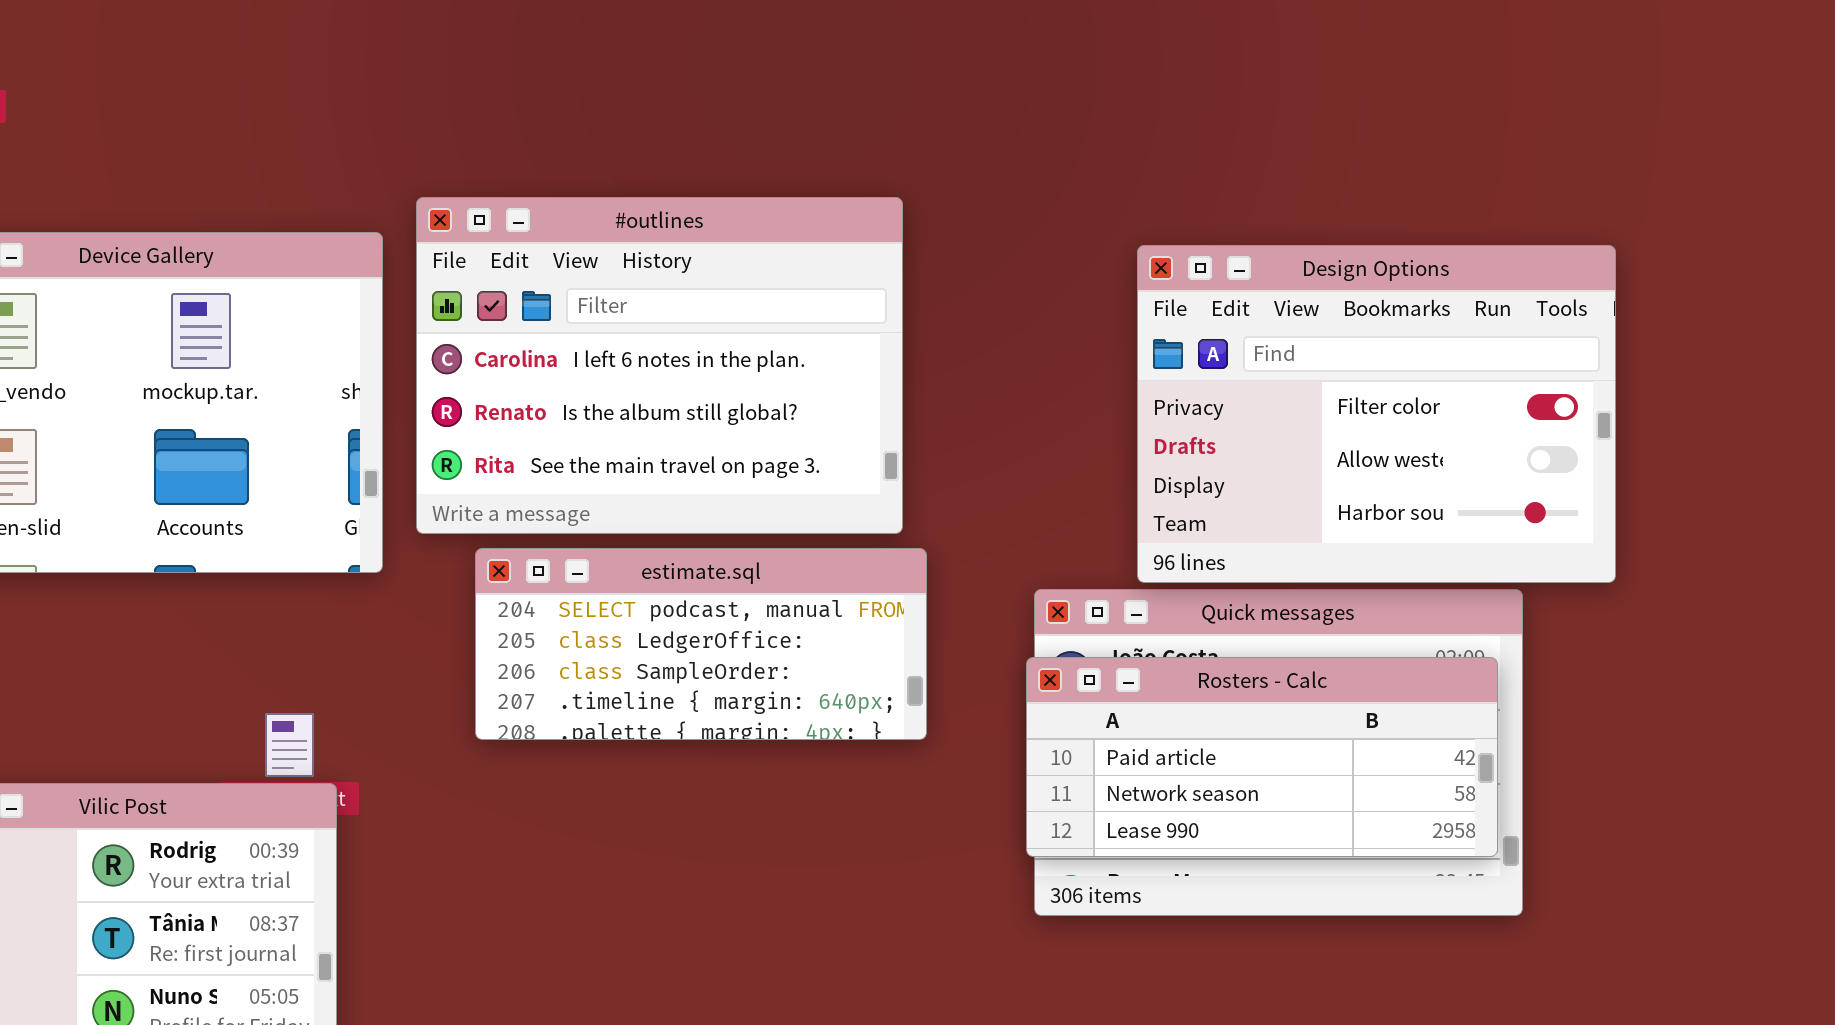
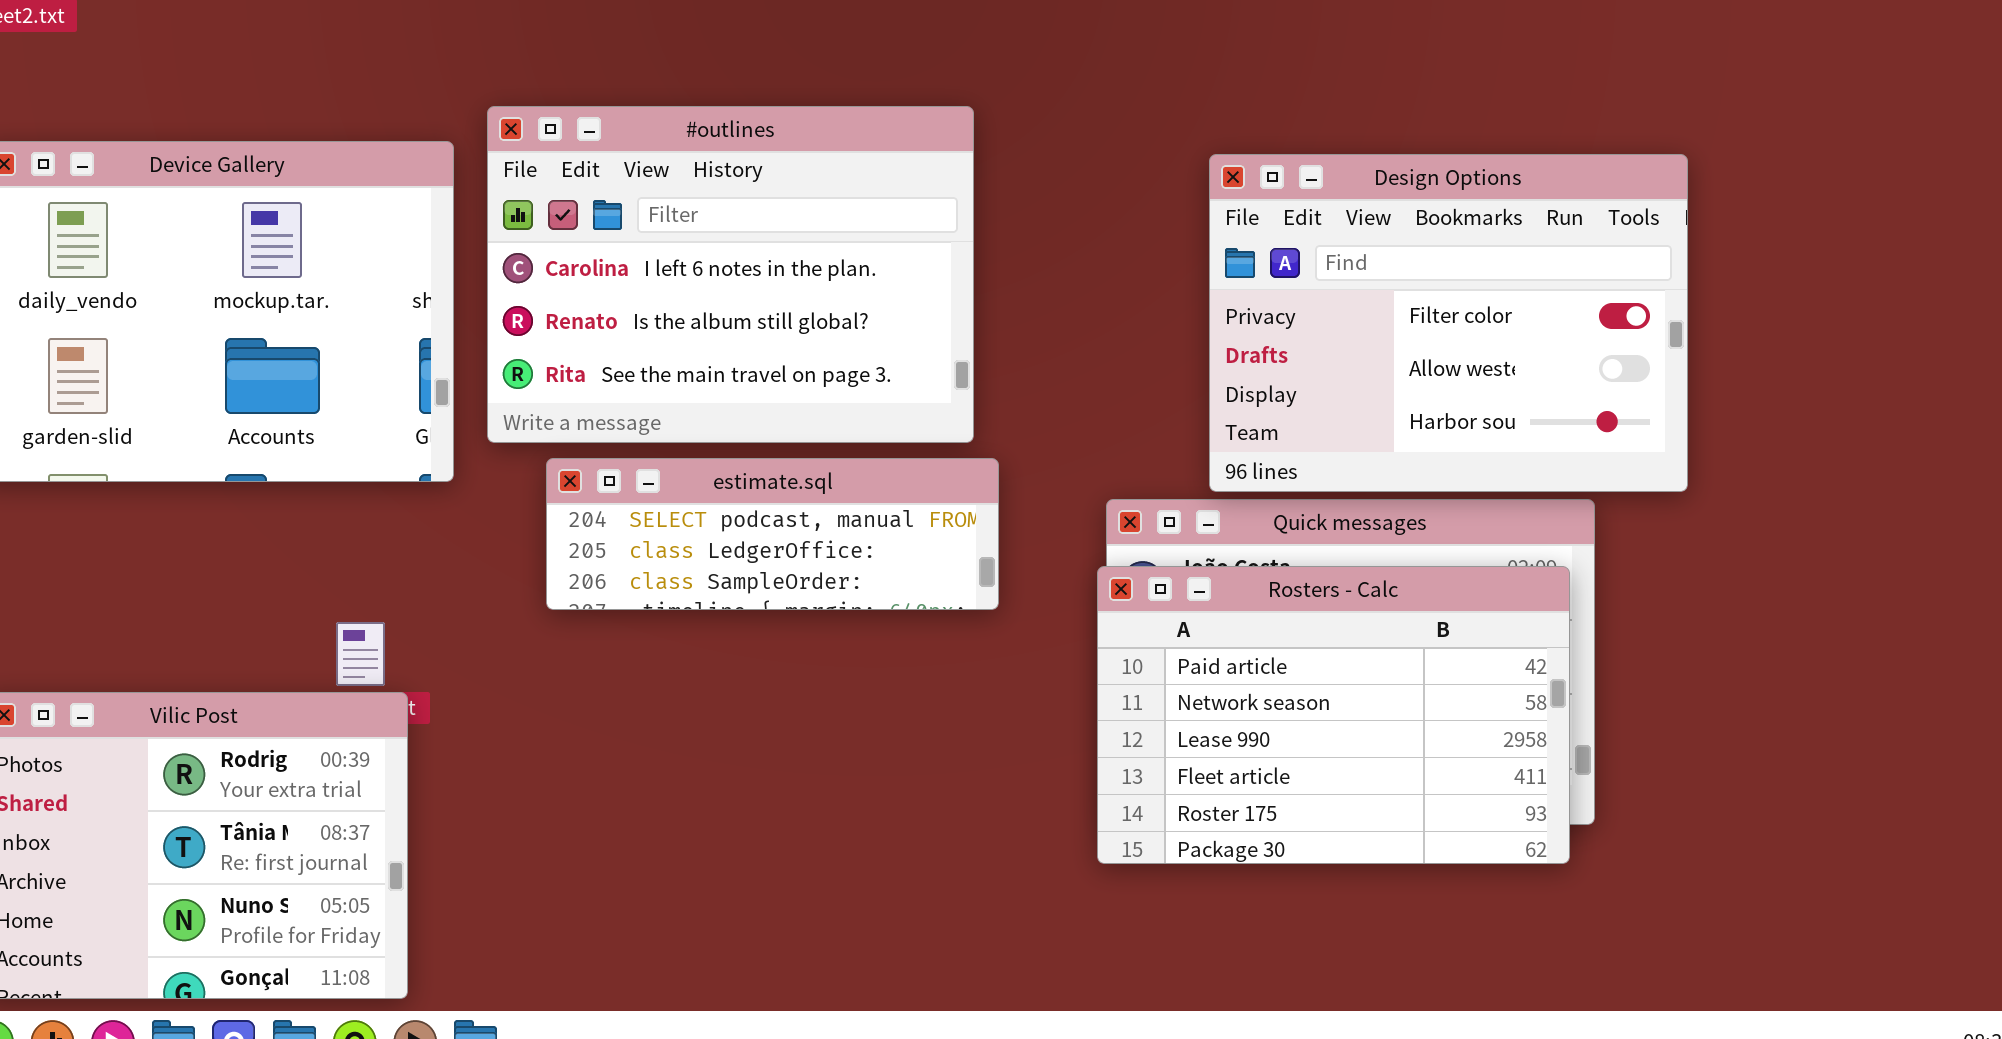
estimate.sql: [475,548,927,740] -> [546,458,999,610], resized
Rosters - Calc: [1026,657,1498,857] -> [1097,566,1570,864], resized

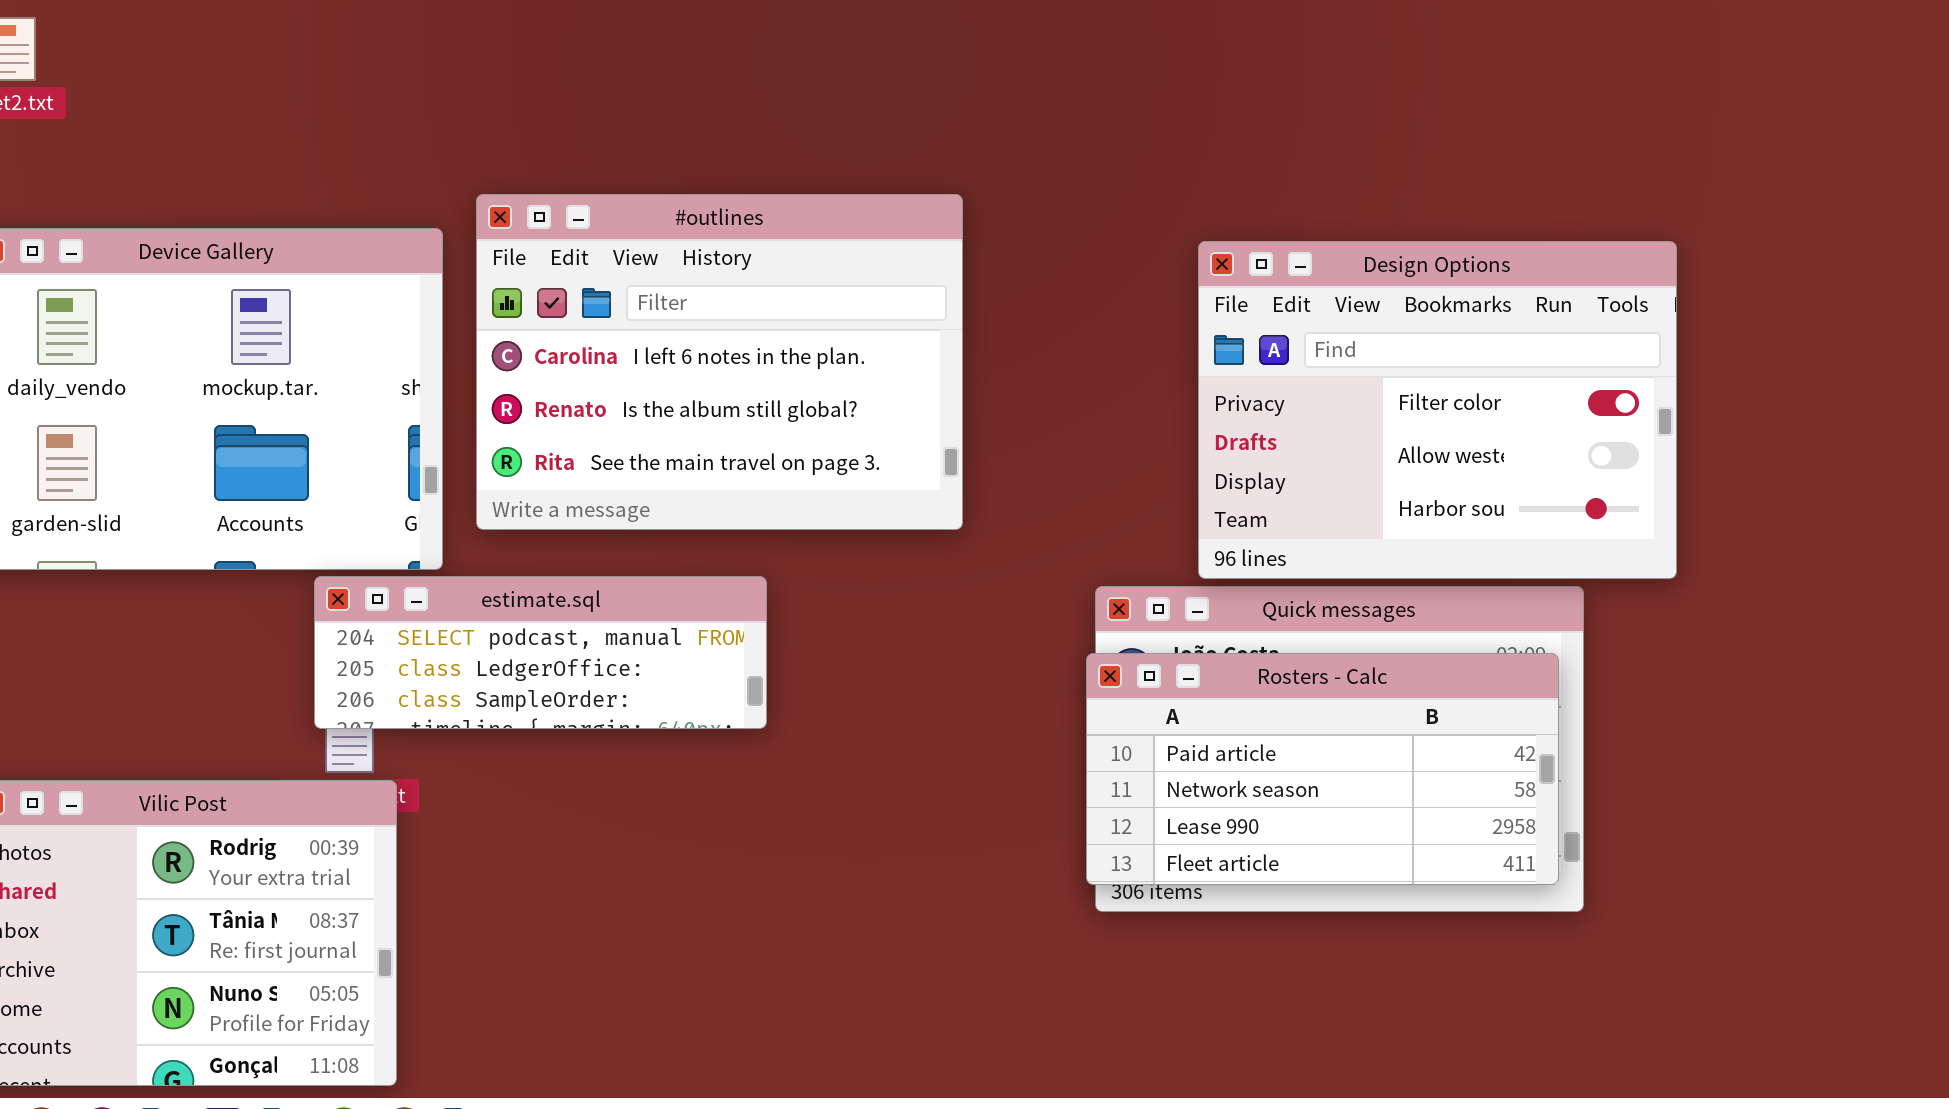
estimate.sql: [546,458,999,610] -> [314,576,767,729], moved
Rosters - Calc: [1097,566,1570,864] -> [1086,653,1559,885], resized

